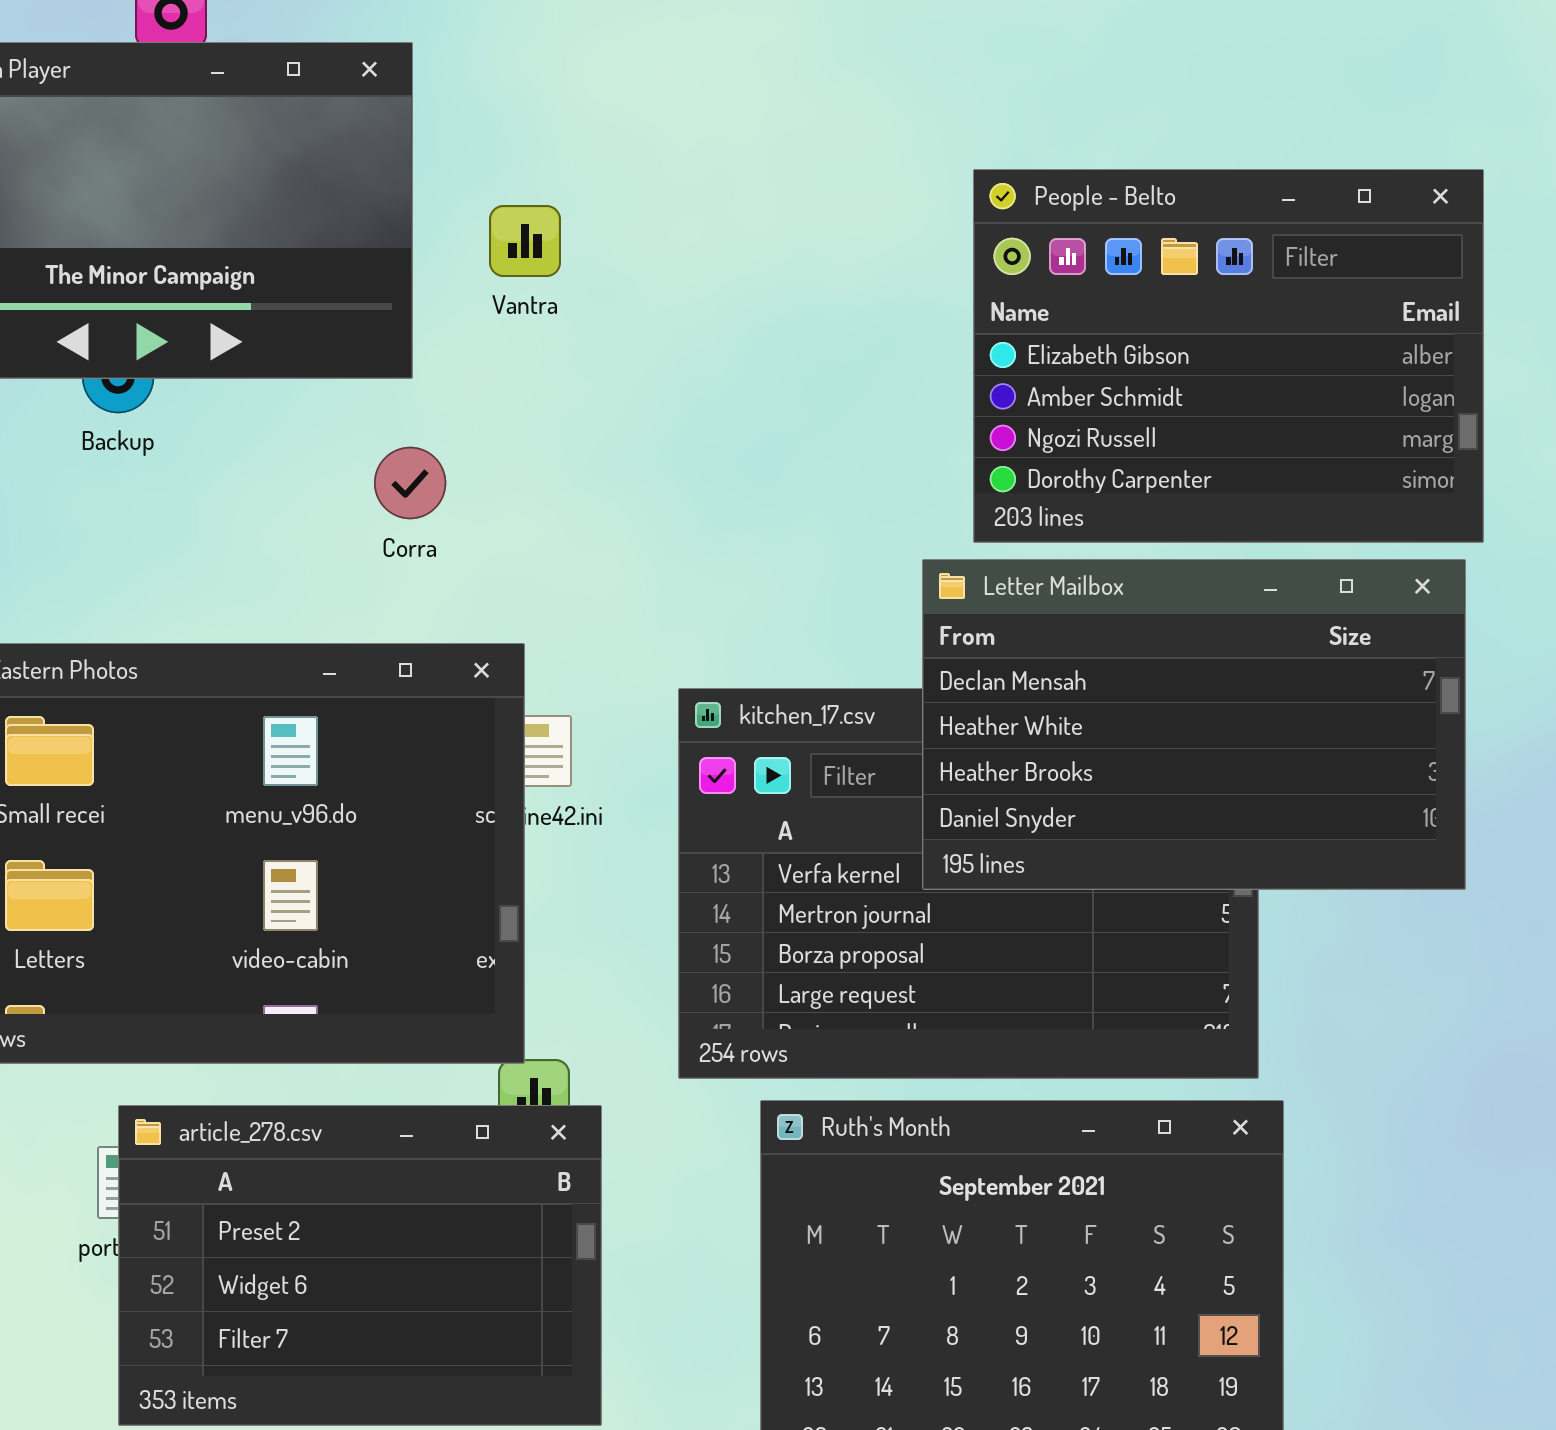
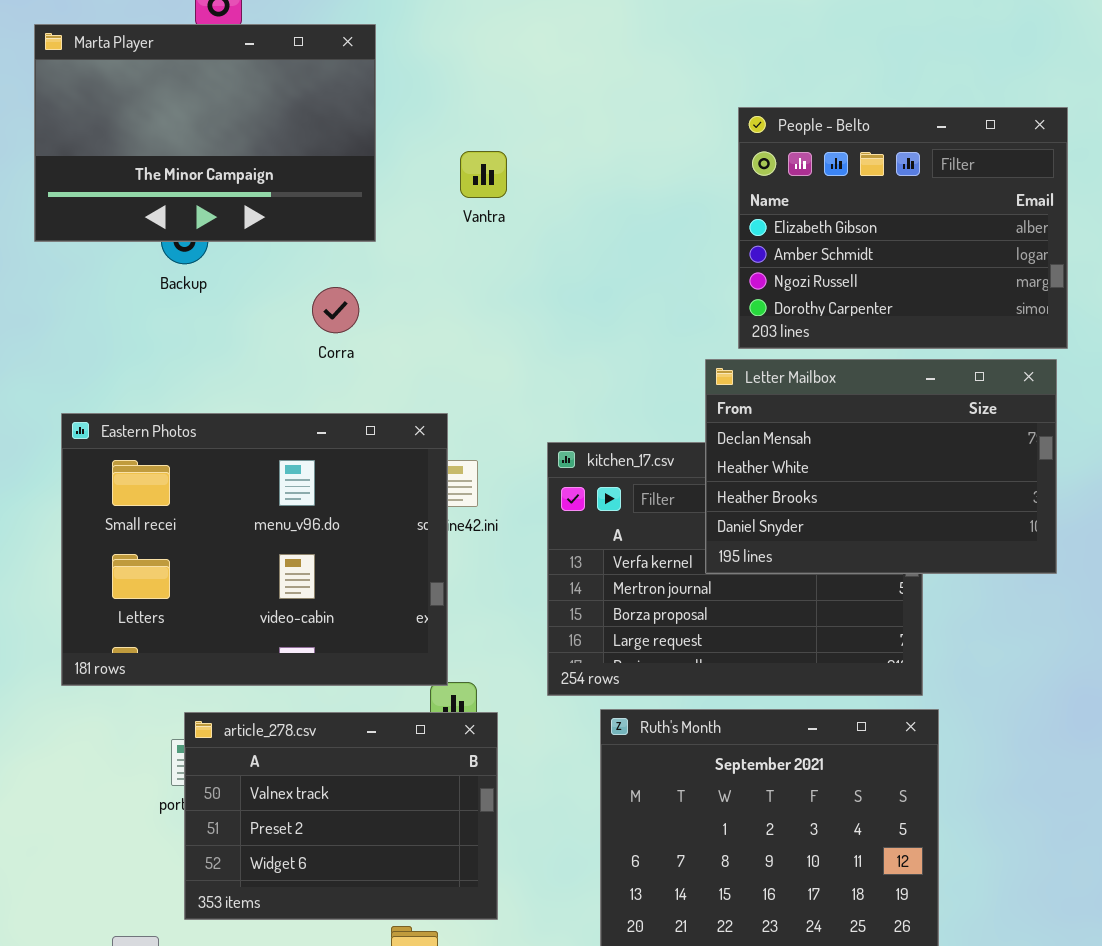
Vantra: [489,205,561,277] -> [460,151,507,198], moved
Corra: [374,447,446,519] -> [312,287,359,333], moved
article_278.csv: [118,1105,602,1426] -> [184,712,498,920], scrolled up 1 row

